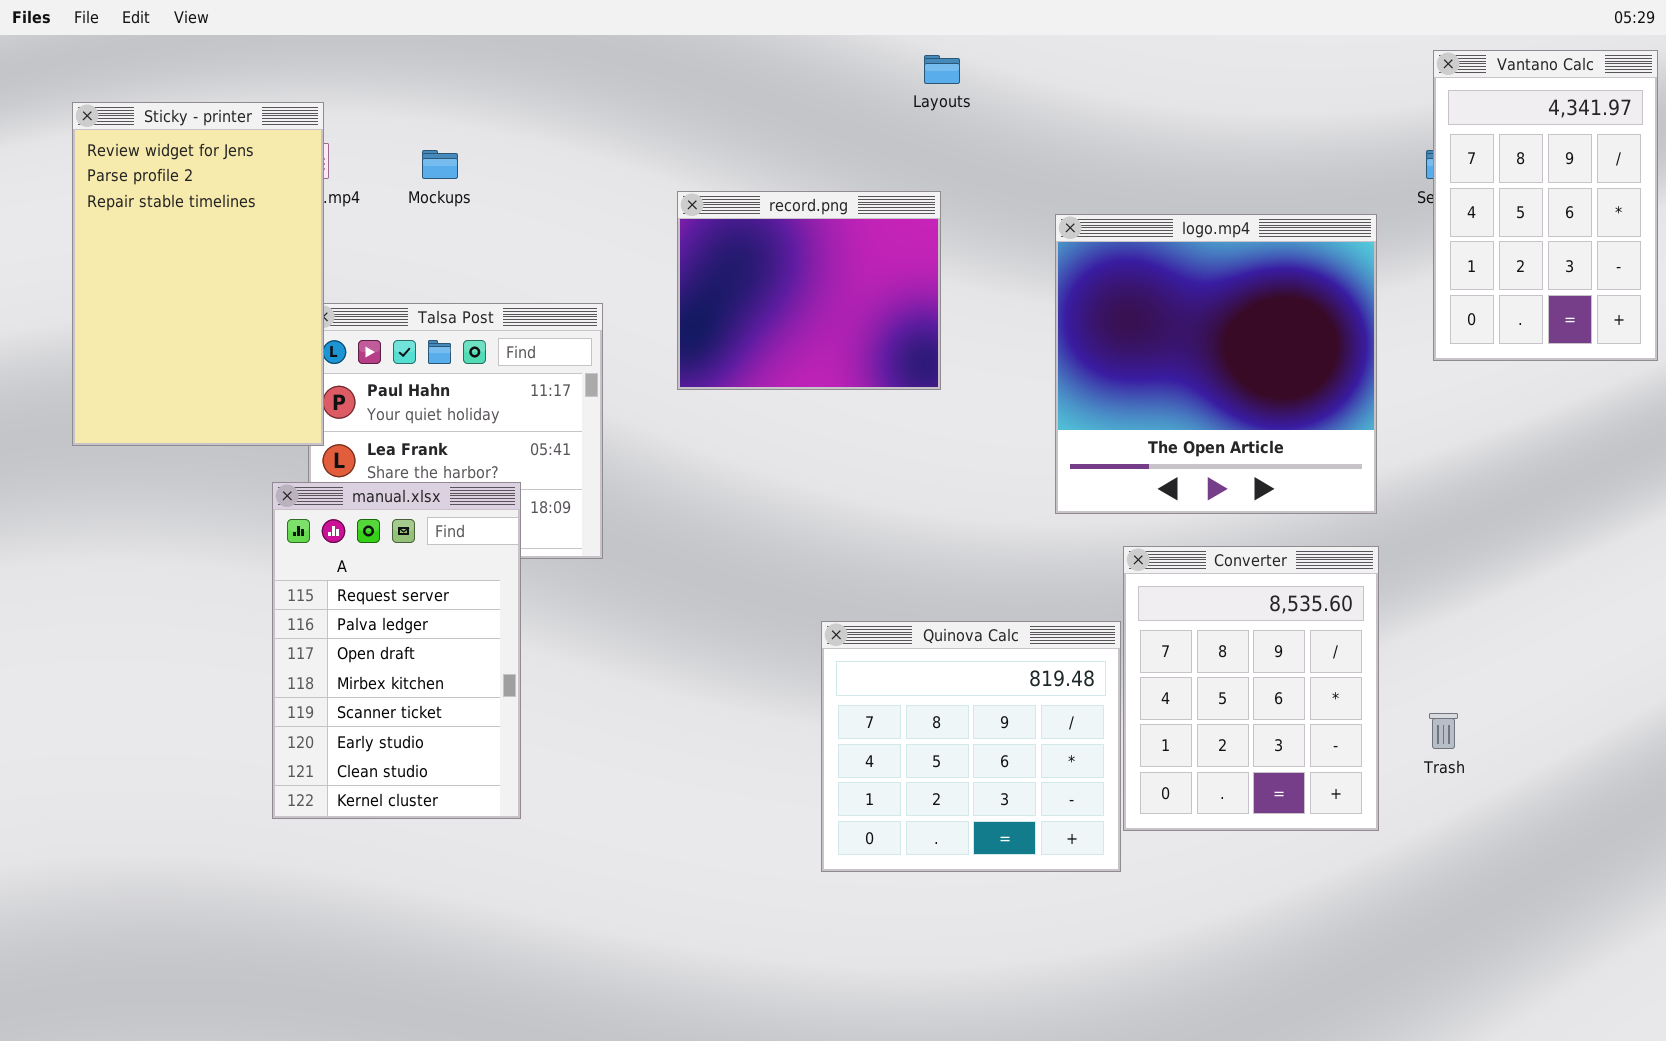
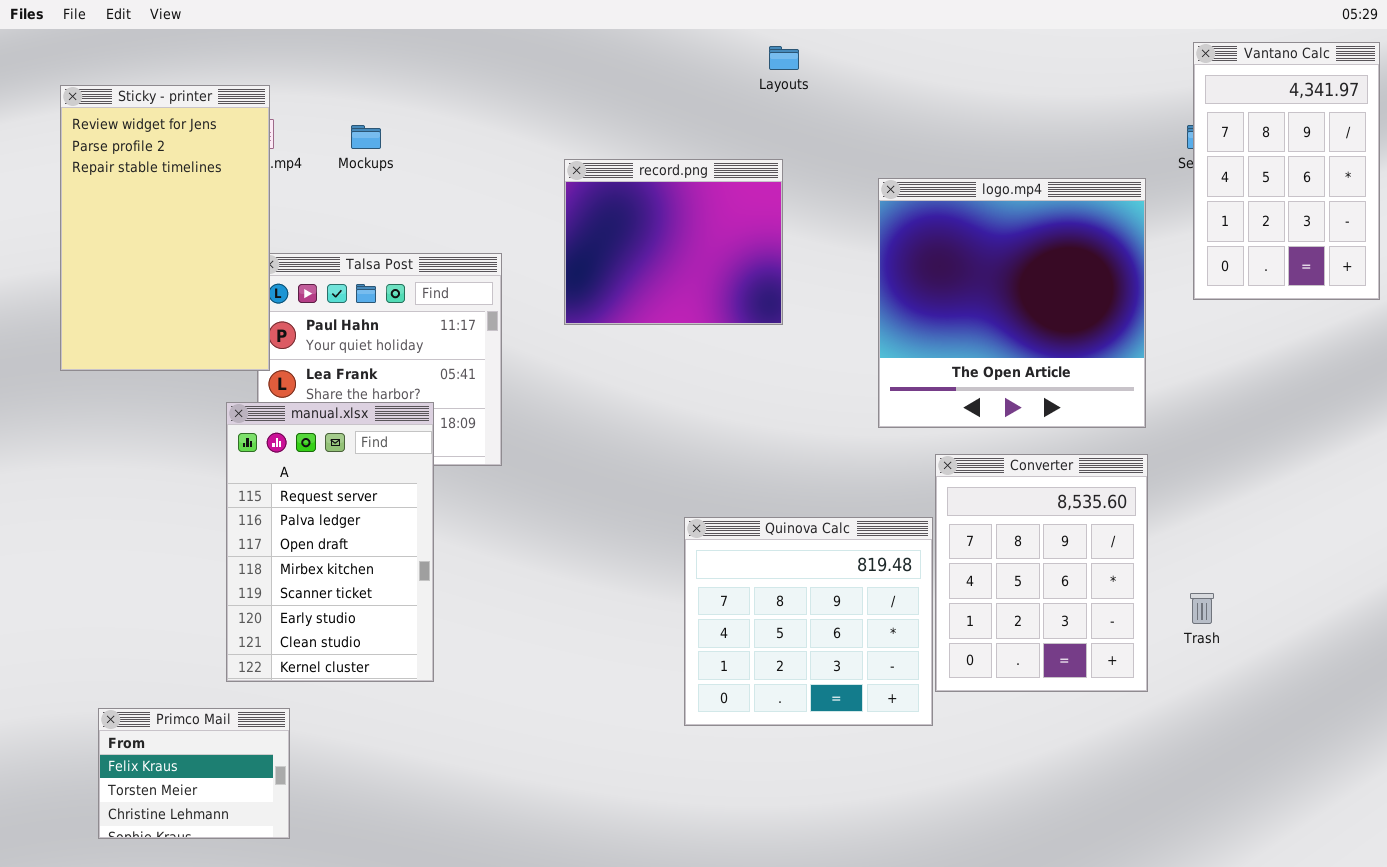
Primco Mail: none -> [98,708,290,839], opened

